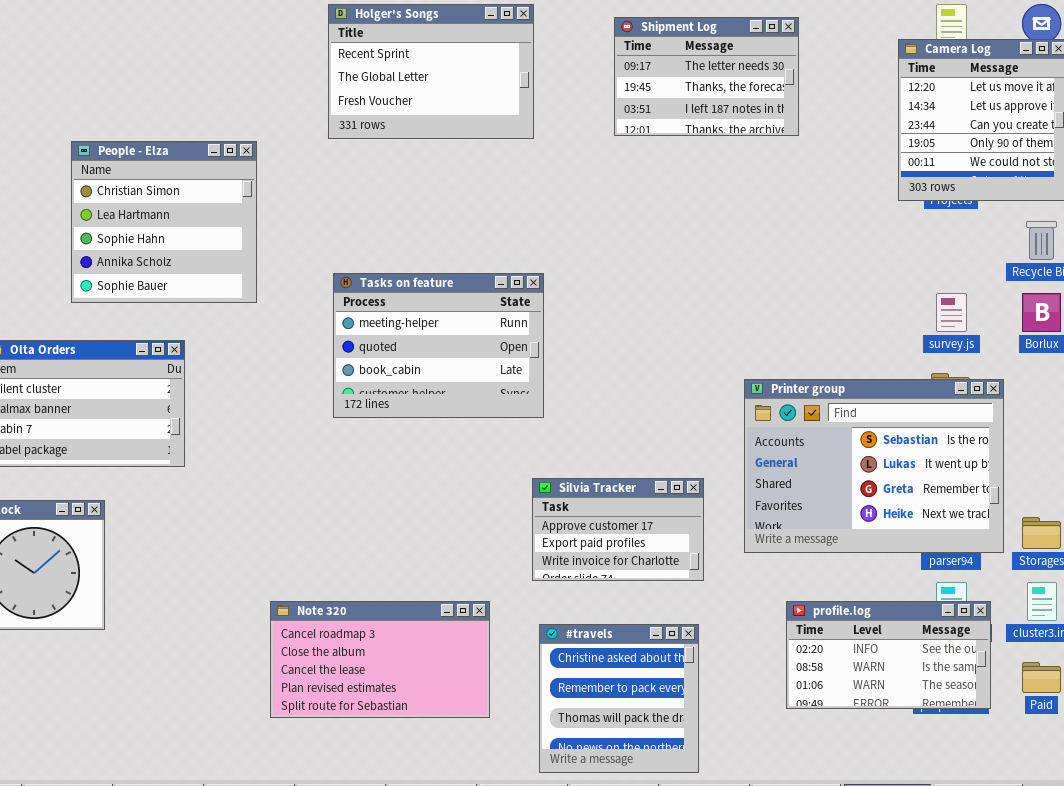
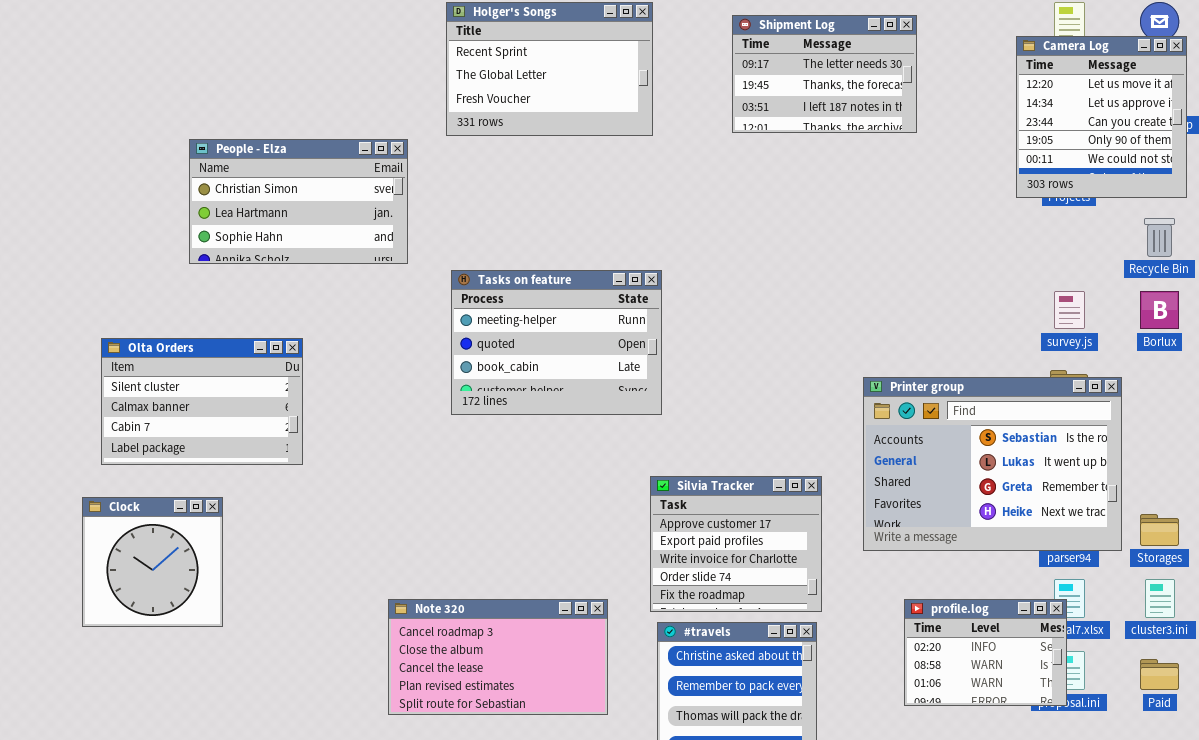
People - Elza: [71,141,257,303] -> [189,139,408,264], resized
Silvia Tracker: [532,478,704,581] -> [650,476,822,612], resized
profile.log: [786,601,991,709] -> [904,599,1067,706], resized

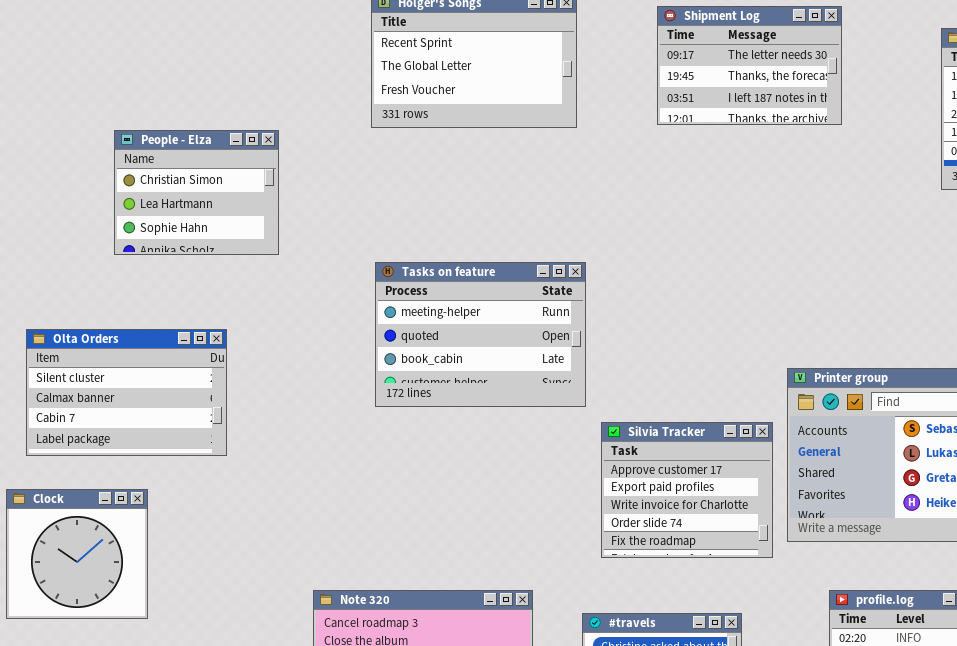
People - Elza: [189,139,408,264] -> [114,130,279,255], resized
Silvia Tracker: [650,476,822,612] -> [601,422,773,558], moved

